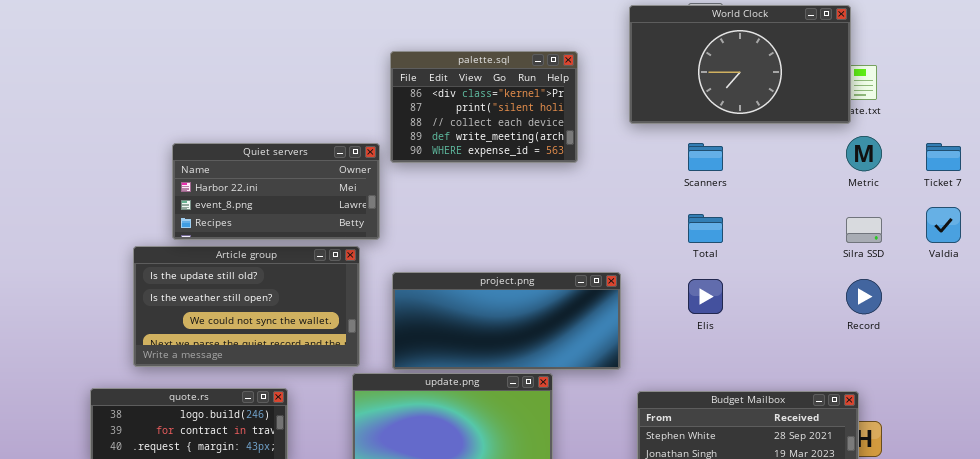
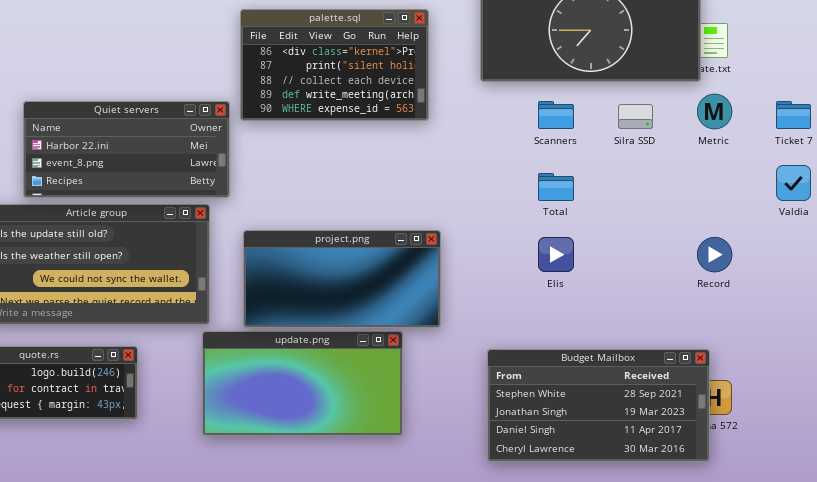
Silra SSD: [846,217,882,243] -> [618,104,653,129], moved
project.png: [392,272,621,370] -> [243,230,441,328], resized

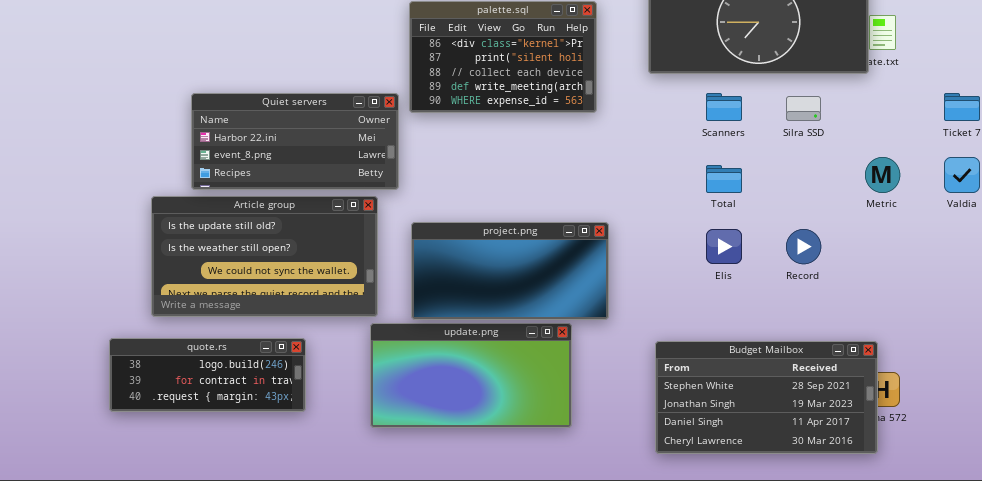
Metric: [697,94,732,129] -> [865,157,900,193], moved
Record: [697,237,732,272] -> [786,229,821,264], moved

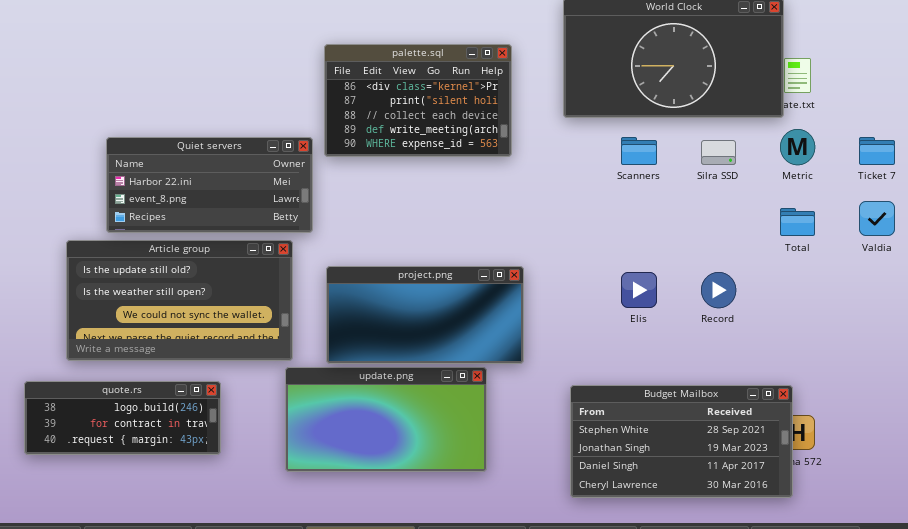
Metric: [865,157,900,193] -> [780,129,815,165], moved
Total: [706,165,742,193] -> [780,208,815,236], moved

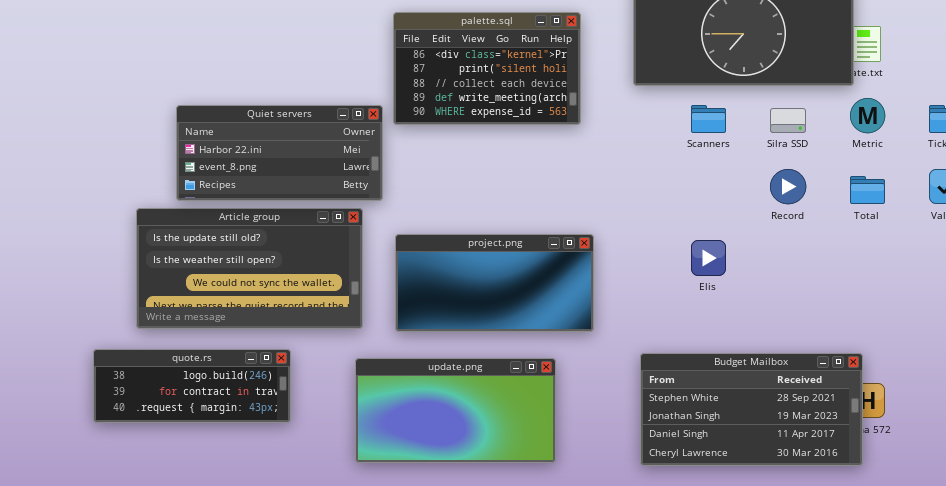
Record: [701,272,736,308] -> [770,169,806,204], moved
update.png: [285,367,487,472] -> [355,358,556,463], moved

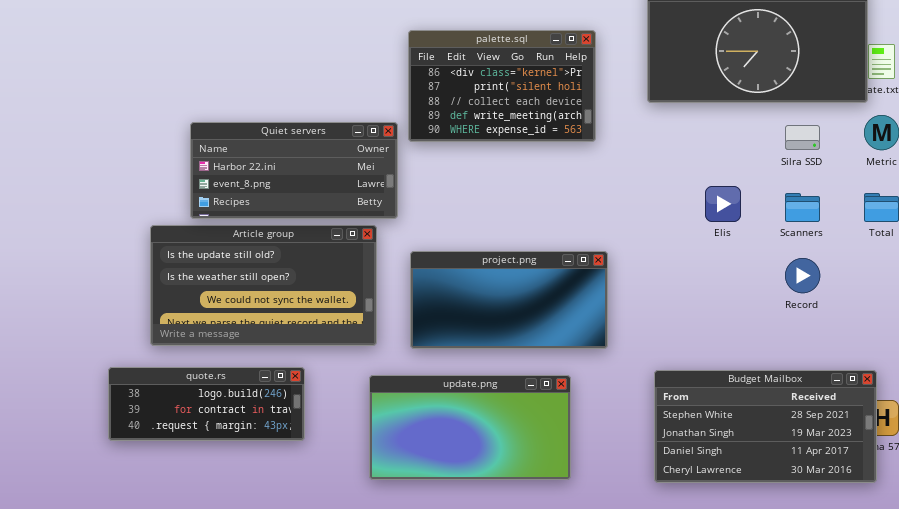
Scanners: [691,105,726,133] -> [785,193,820,222], moved
Record: [770,169,806,204] -> [785,258,820,293], moved
Elis: [691,240,726,276] -> [705,186,741,222], moved

